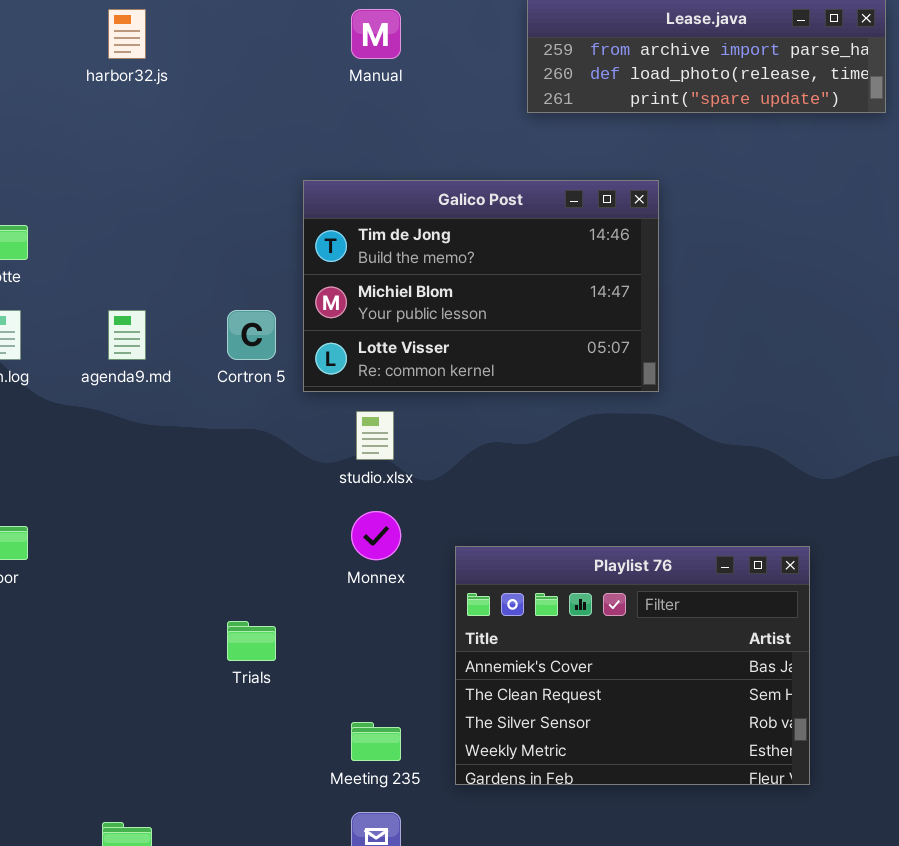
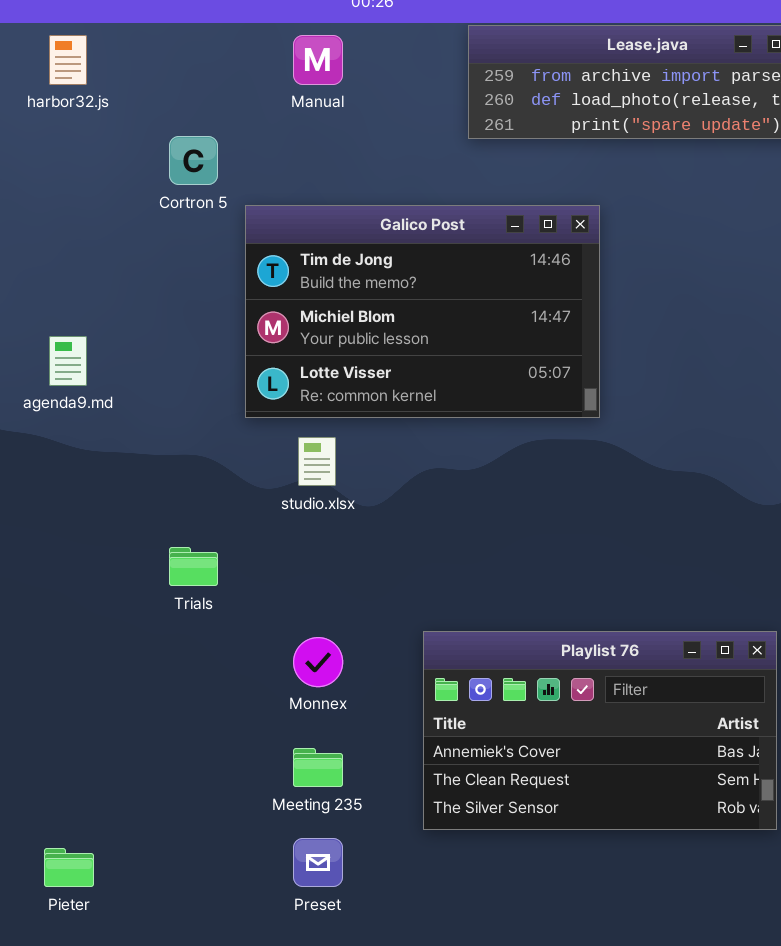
Cortron 5: [227,310,276,360] -> [169,136,218,185], moved
Monnex: [351,511,401,560] -> [293,637,343,687], moved
Playlist 76: [455,546,810,785] -> [423,631,777,830], moved, resized
Trials: [227,621,276,661] -> [169,547,218,586], moved

